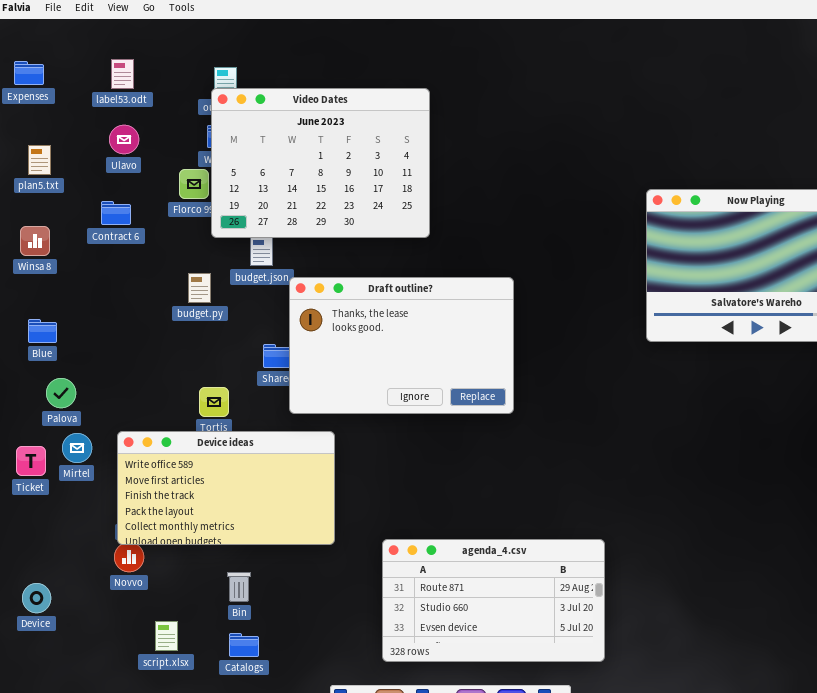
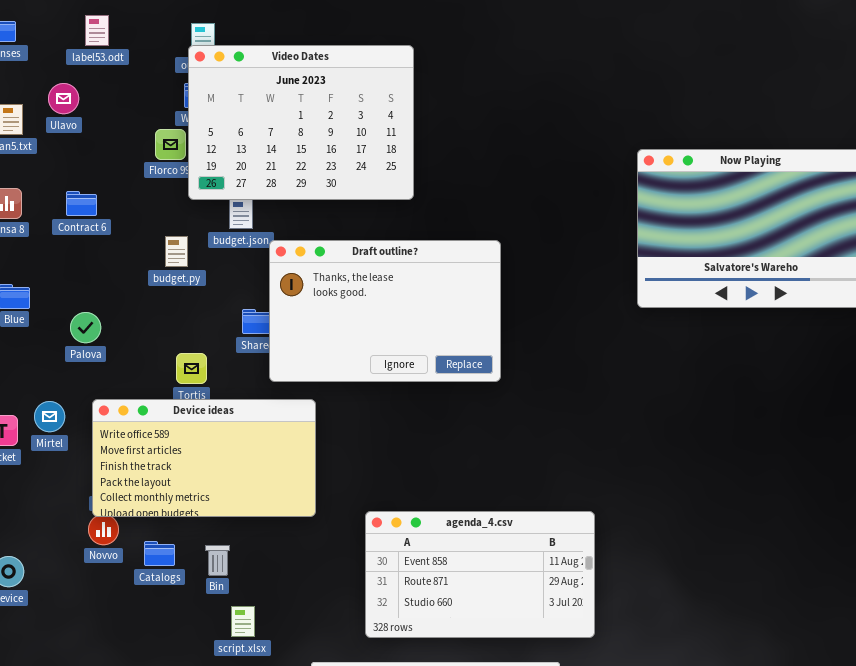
Ulavo: [109,125,139,154] -> [48,83,79,114], moved
Contract 6: [101,201,131,225] -> [66,191,97,216], moved
Palova: [46,378,76,408] -> [70,312,101,343], moved
agenda_4.csv: [382,539,605,662] -> [365,511,595,638], scrolled up 1 row
script.xlsx: [155,621,178,651] -> [231,606,255,637], moved
Catalogs: [229,633,259,657] -> [144,541,175,566], moved

